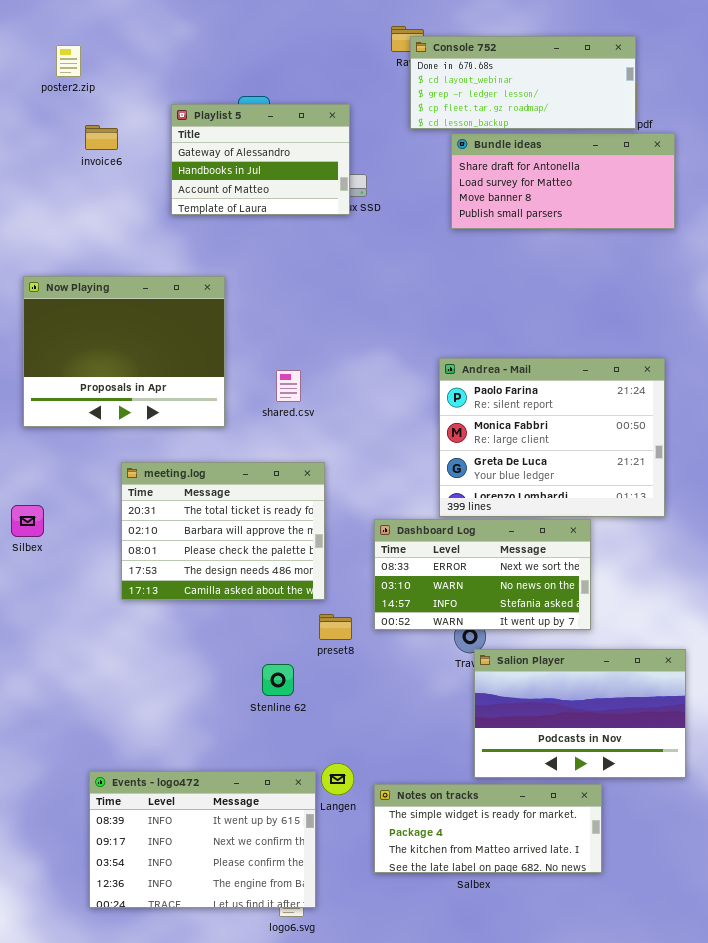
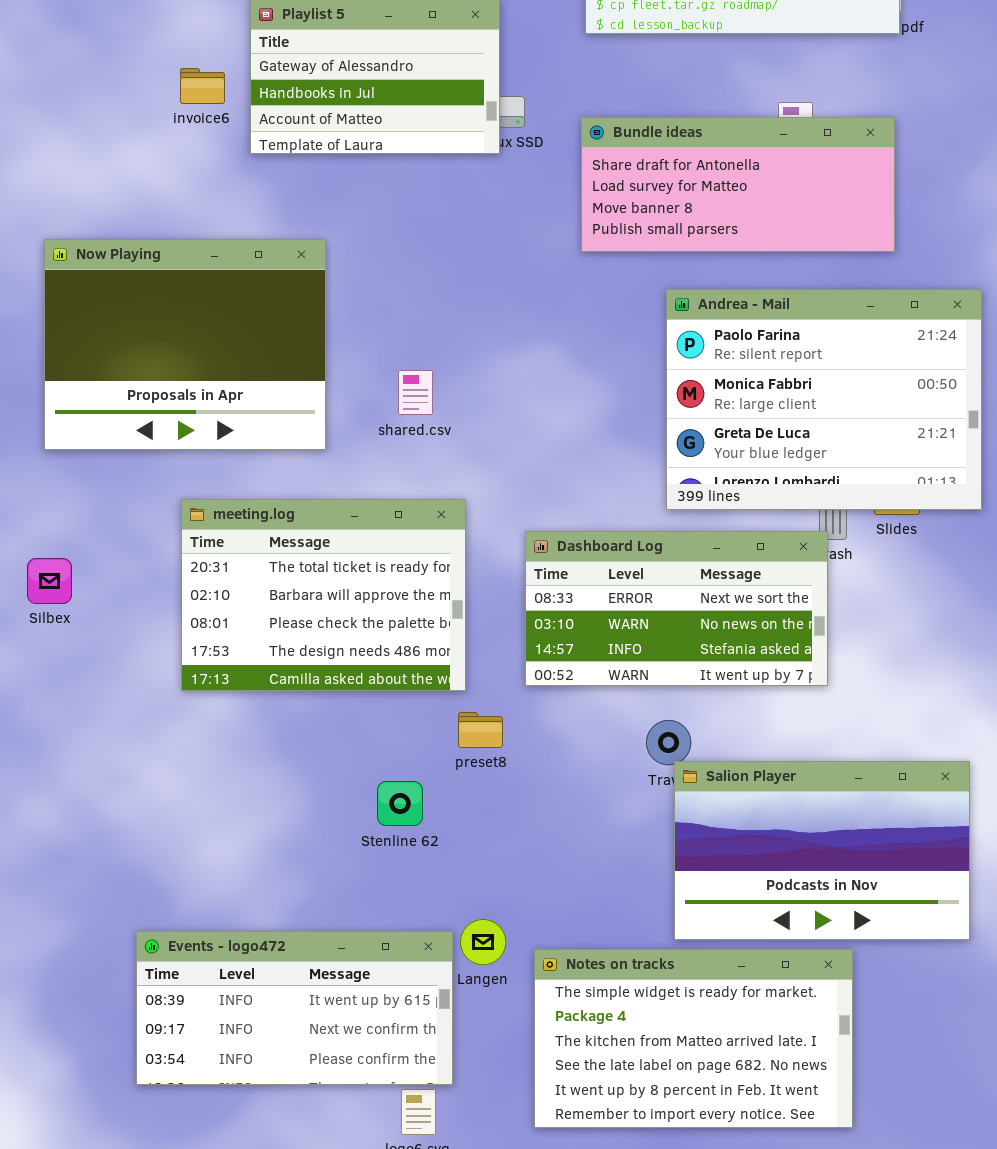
invoice6: [85,125,118,150] -> [180,68,225,104], moved
Bundle ideas: [451,133,675,229] -> [581,117,895,252], moved
Andrea - Mail: [439,358,665,517] -> [666,289,982,510], moved
Dashboard Log: [374,519,591,630] -> [525,531,828,686], moved
Events - logo472: [89,771,316,908] -> [136,931,453,1085], resized
Notes on tracks: [374,784,602,873] -> [534,949,853,1128], resized

